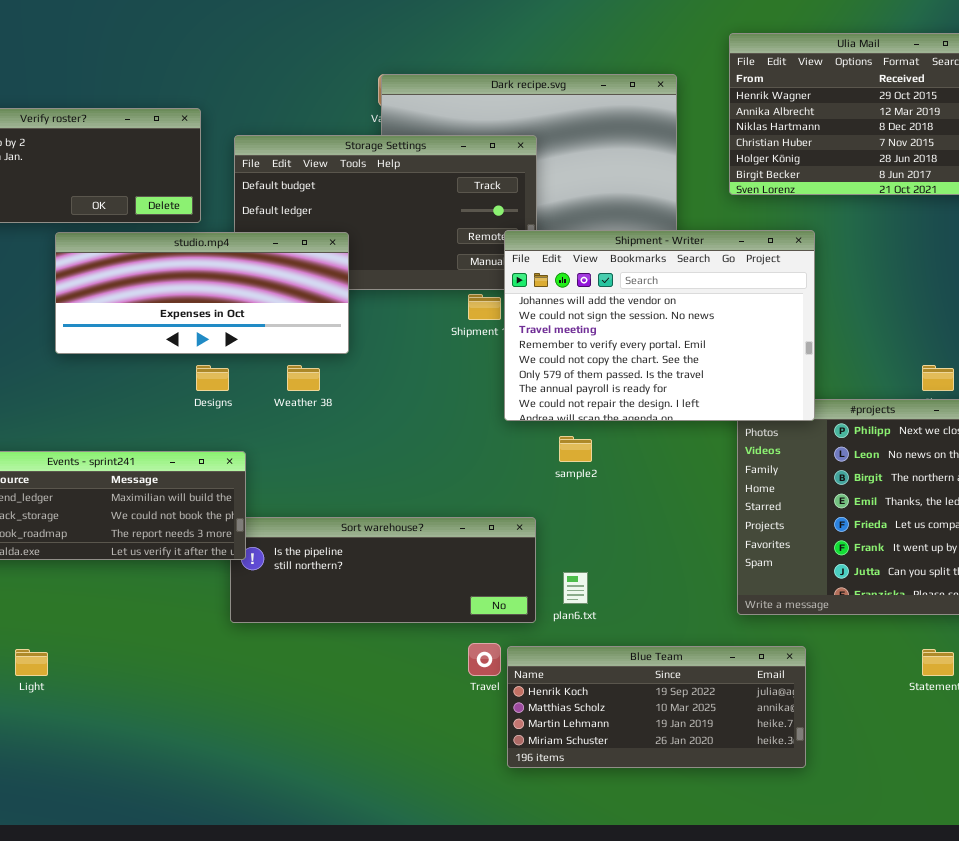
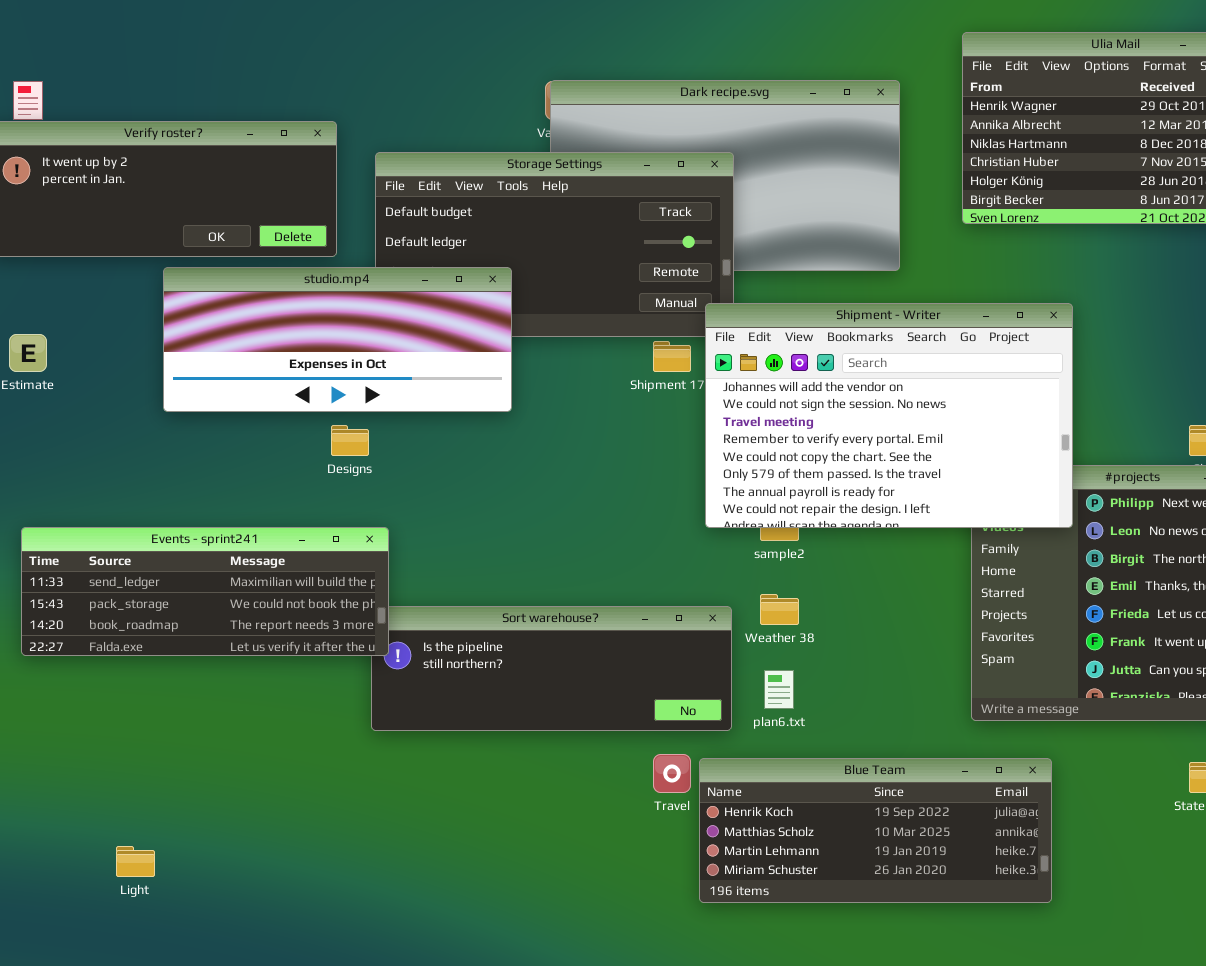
Shipment - Writer: [504,230,815,421] -> [705,303,1073,528], moved
Weather 38: [287,365,320,391] -> [760,594,799,625], moved
Light: [15,649,48,676] -> [116,846,155,877], moved

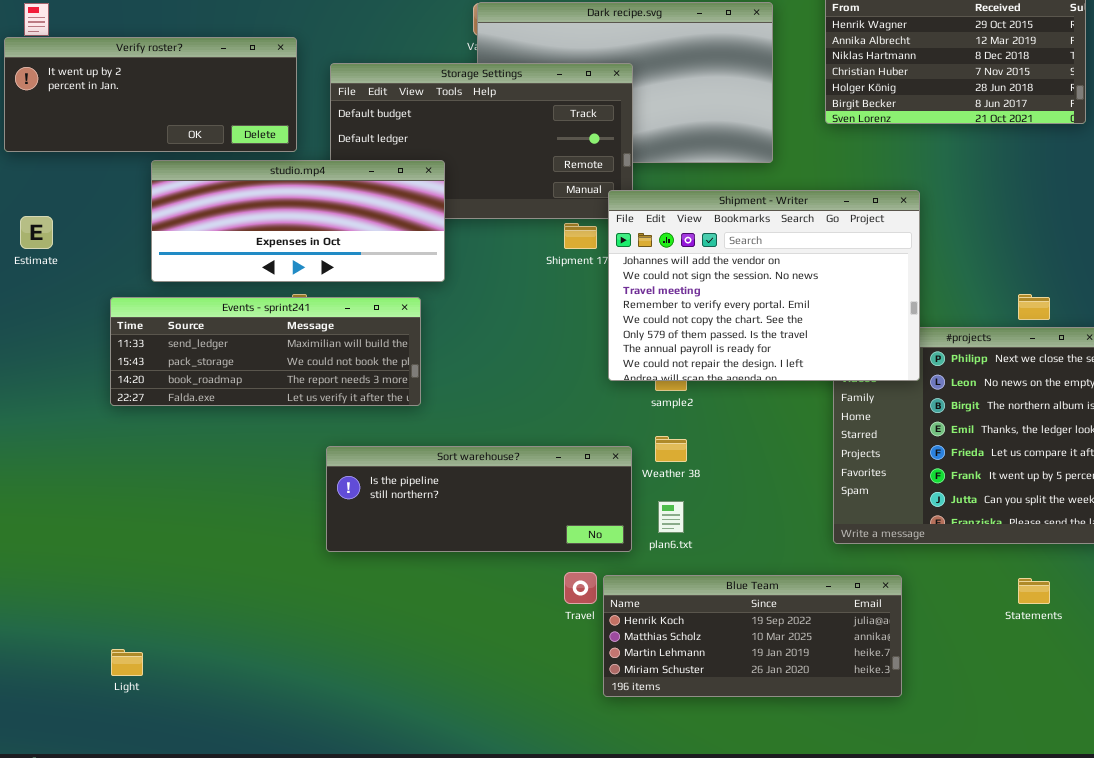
Events - sprint241: [21,527,389,656] -> [110,297,421,406], moved

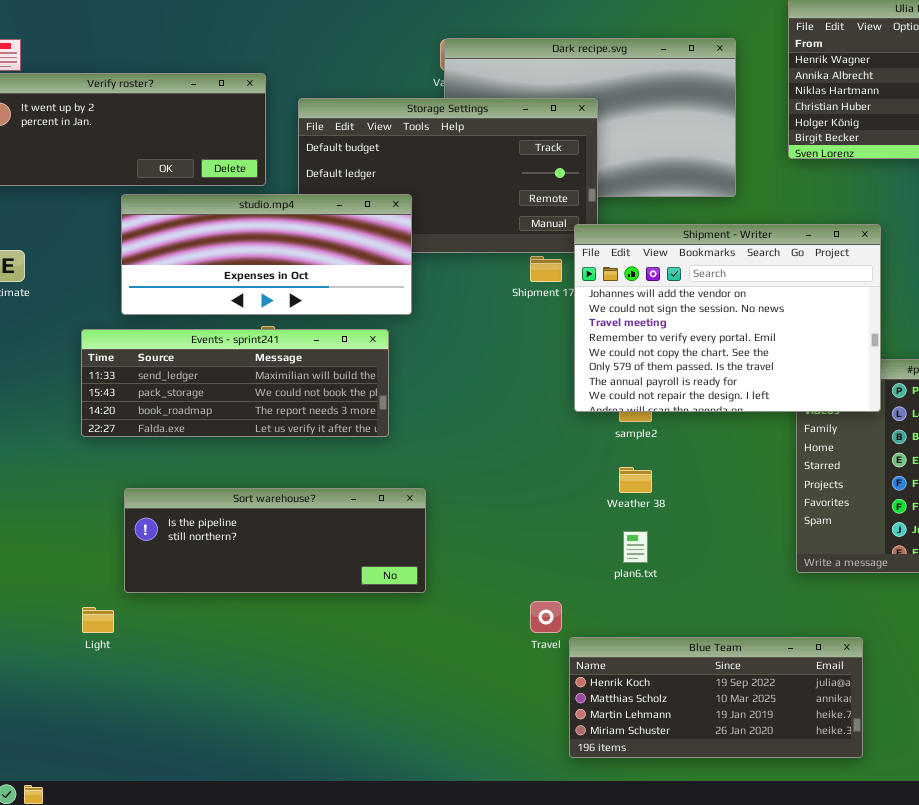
Sort warehouse?: [326,446,632,552] -> [124,488,426,593], moved
Blue Team: [603,575,902,697] -> [569,637,863,758], moved
Light: [111,649,143,676] -> [82,607,114,633], moved

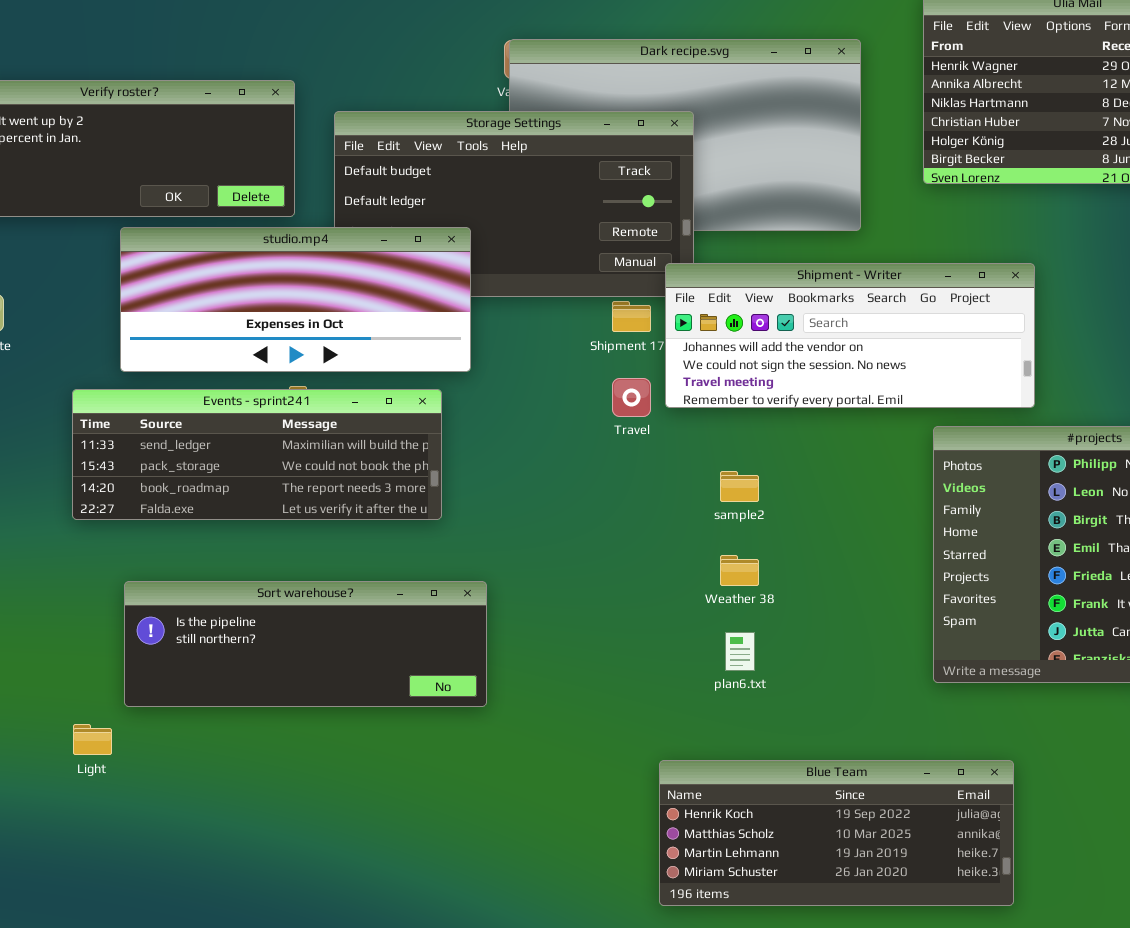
Shipment - Writer: [574,224,881,412] -> [665,263,1035,408], resized
Travel: [530,601,562,633] -> [612,378,651,417], moved

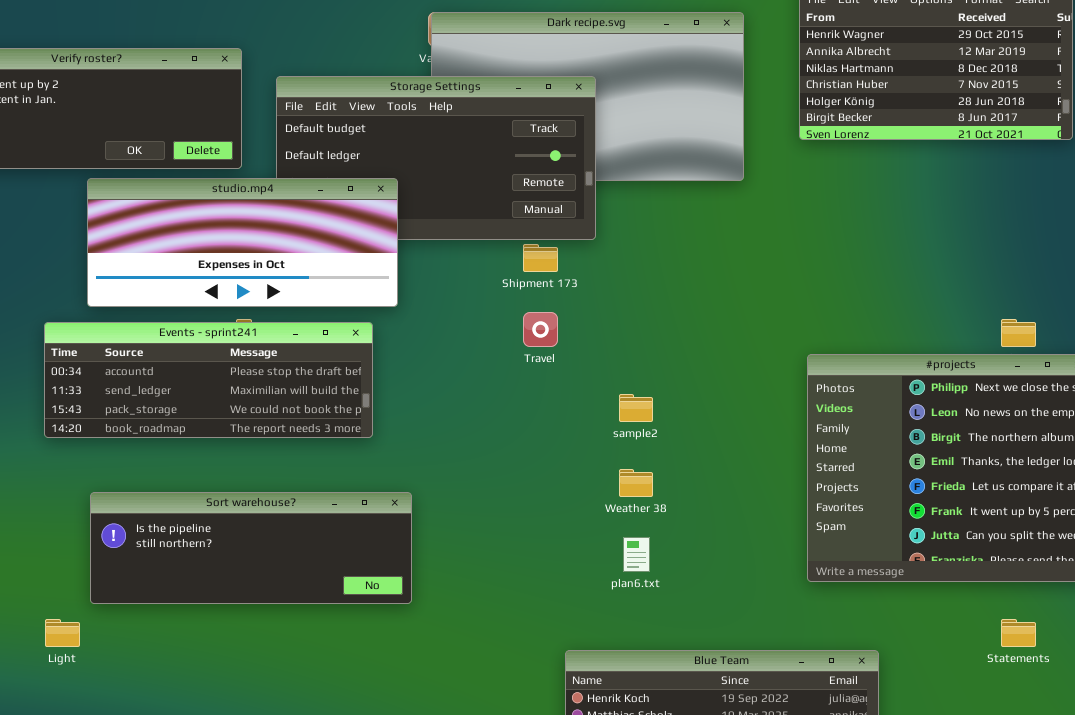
Shipment - Writer: [665,263,1035,408] -> none, closed
Events - sprint241: [72,389,442,520] -> [44,322,373,438], scrolled up 1 row

